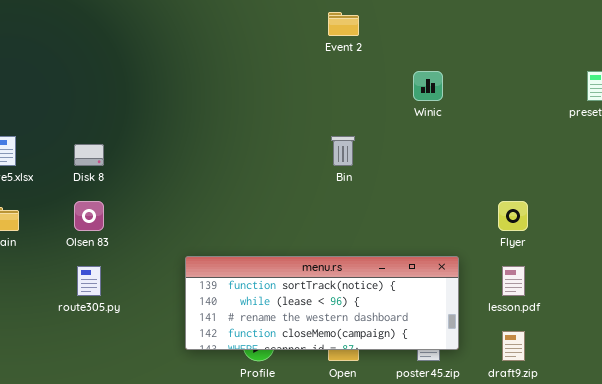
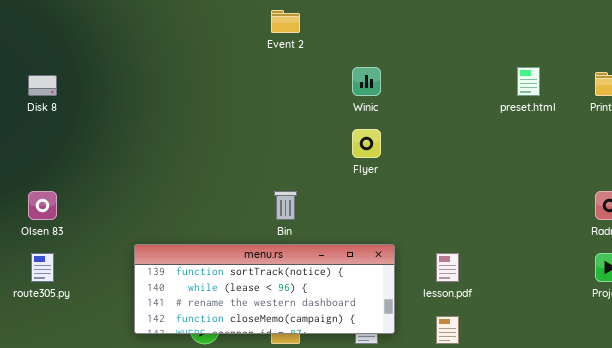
Bin: [331,136,355,166] -> [274,191,297,220], moved
Disk 8: [74,144,104,166] -> [28,75,57,96], moved
Flyer: [498,201,528,231] -> [352,129,381,158], moved

